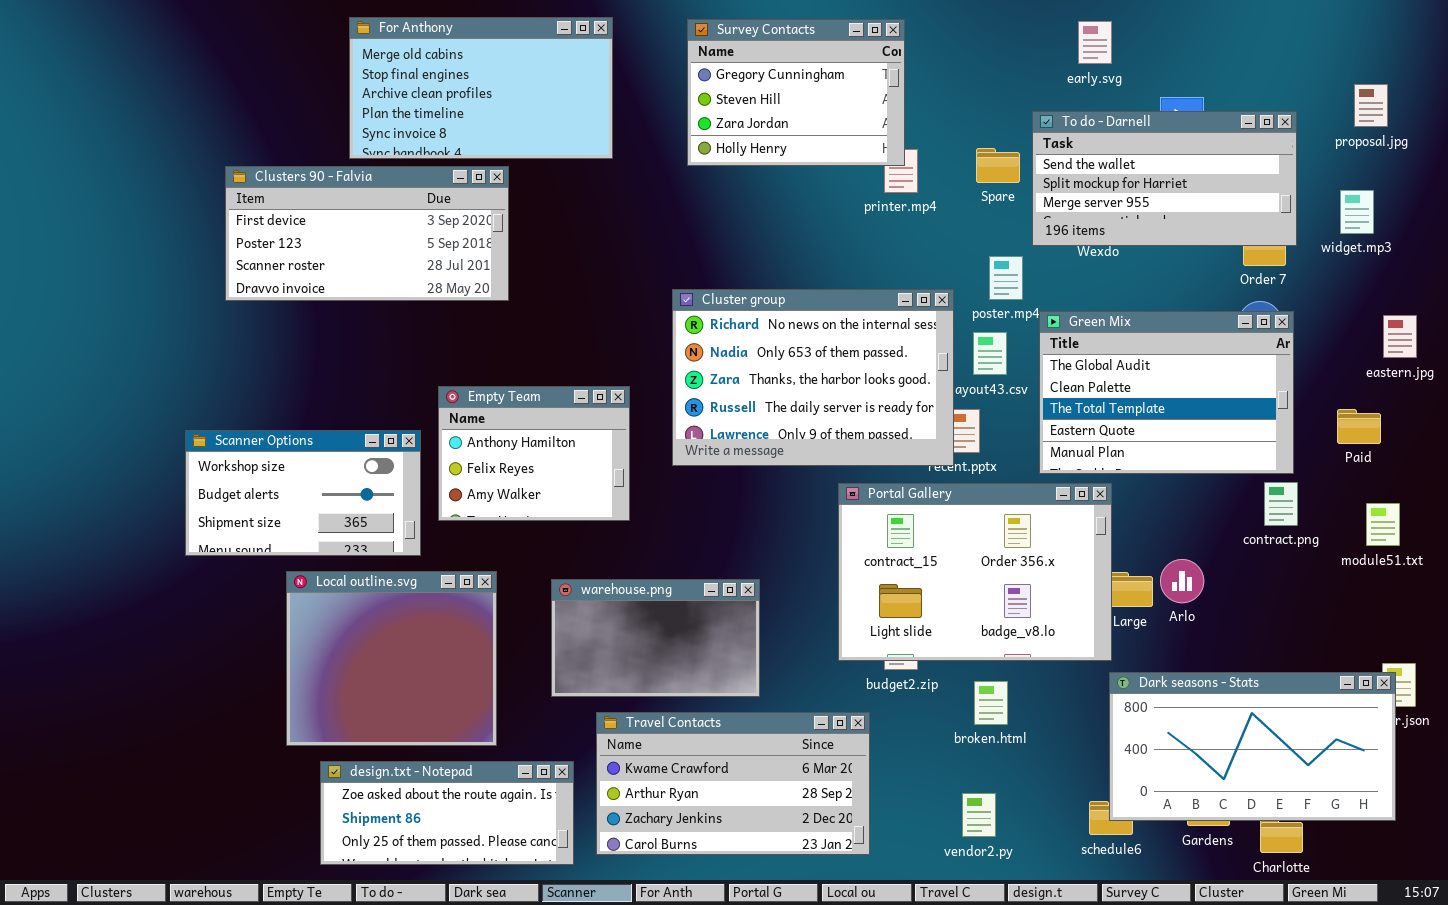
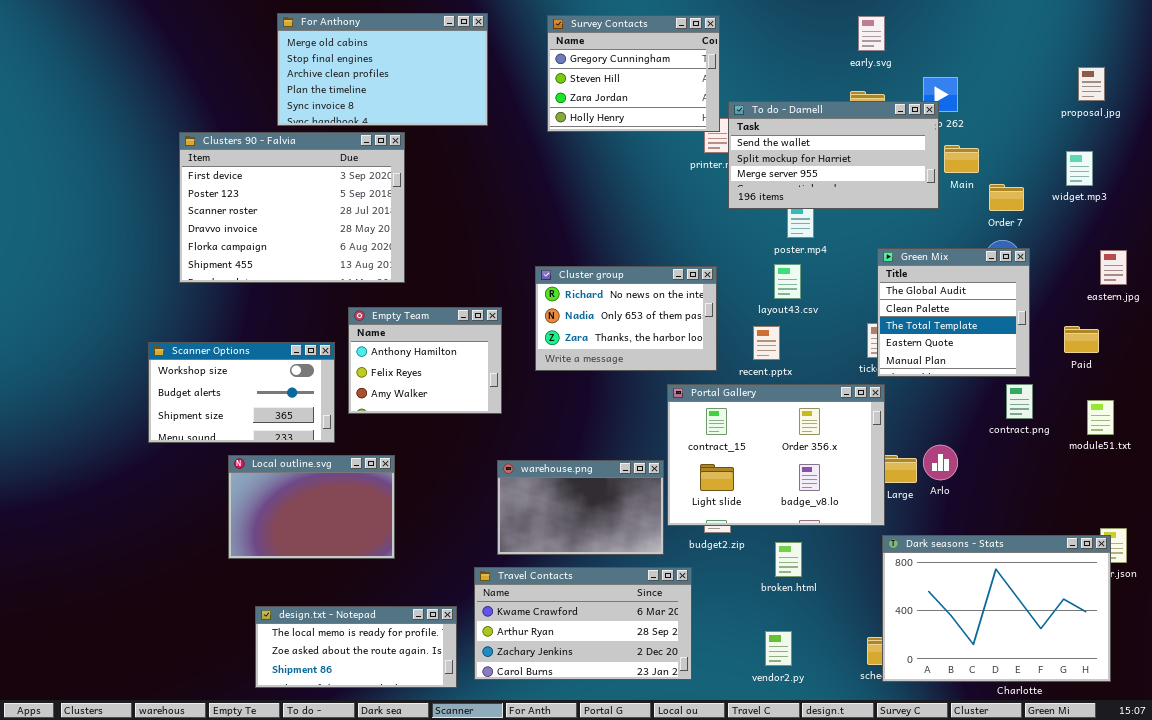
To do - Darnell: [1032,111,1297,246] -> [728,101,939,209], moved
Clusters 90 - Falvia: [225,166,509,301] -> [179,132,405,283], resized
Cluster group: [672,289,954,466] -> [535,266,717,371], resized
Green Mix: [1039,311,1294,474] -> [877,248,1030,377], resized
Local outline.svg: [286,571,497,746] -> [228,455,395,559], resized
warehouse.png: [551,579,760,697] -> [497,460,664,555], moved
Dark seasons - Stats: [1109,672,1396,821] -> [882,535,1111,682], resized
design.txt - Notepad: [320,761,574,865] -> [255,606,457,688], scrolled up 1 row

